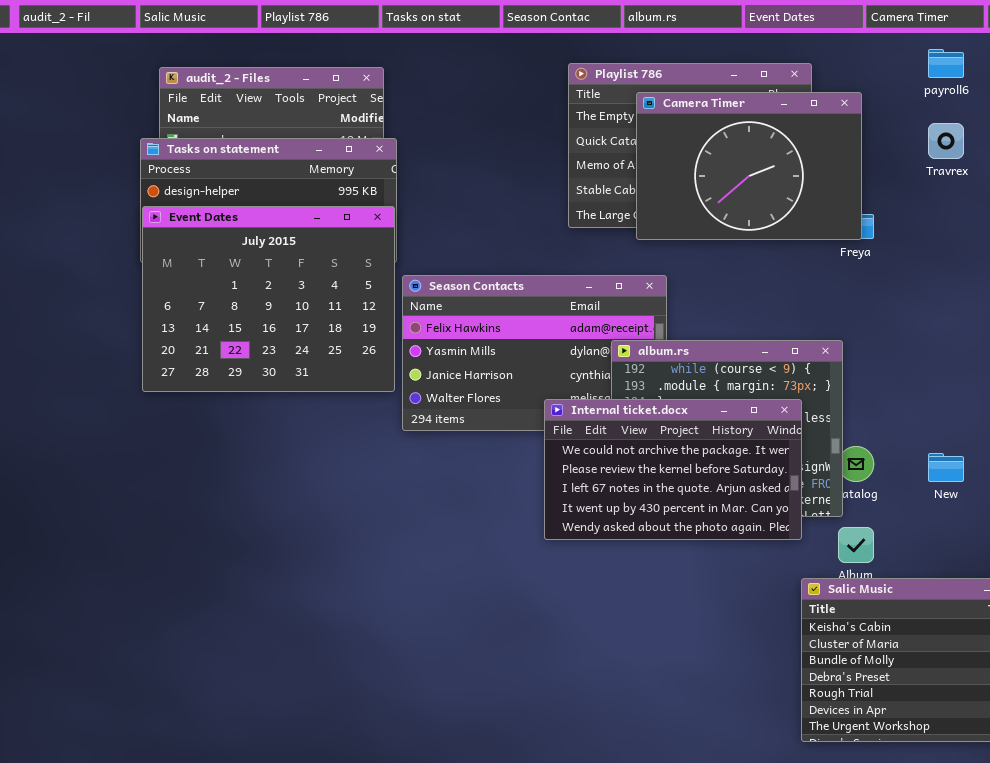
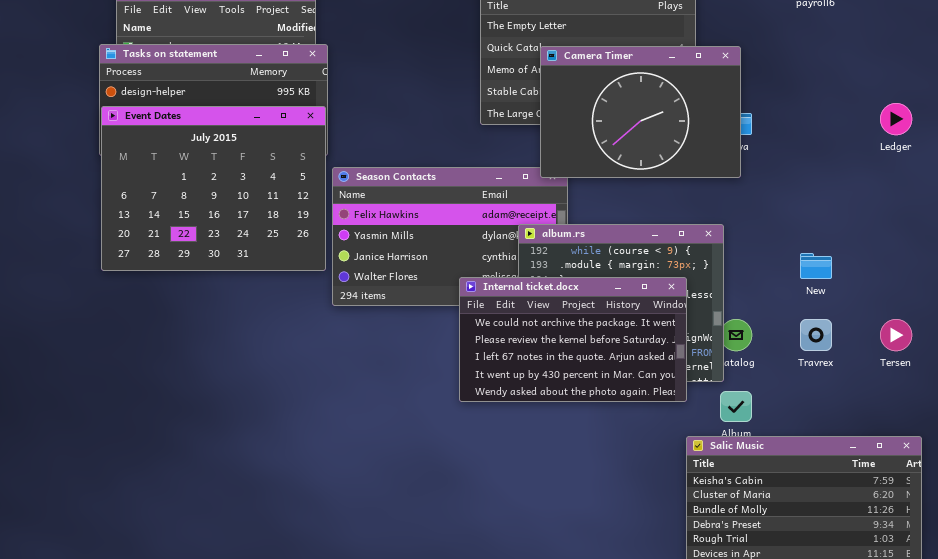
Camera Timer: [636,92,862,240] -> [540,46,741,178], moved
Travrex: [928,123,964,159] -> [800,319,832,351], moved
New: [928,453,964,482] -> [800,253,832,279], moved

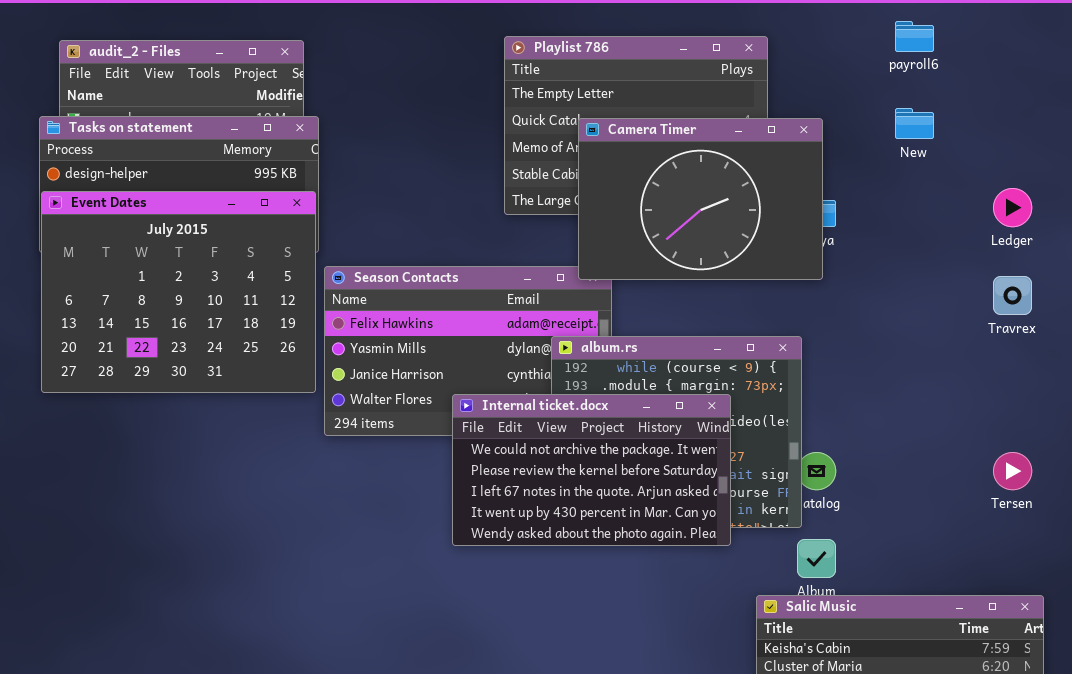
New: [800,253,832,279] -> [895,108,934,139], moved
Internal ticket.docx: [459,277,687,402] -> [452,394,731,546], moved
Travrex: [800,319,832,351] -> [993,276,1032,315], moved

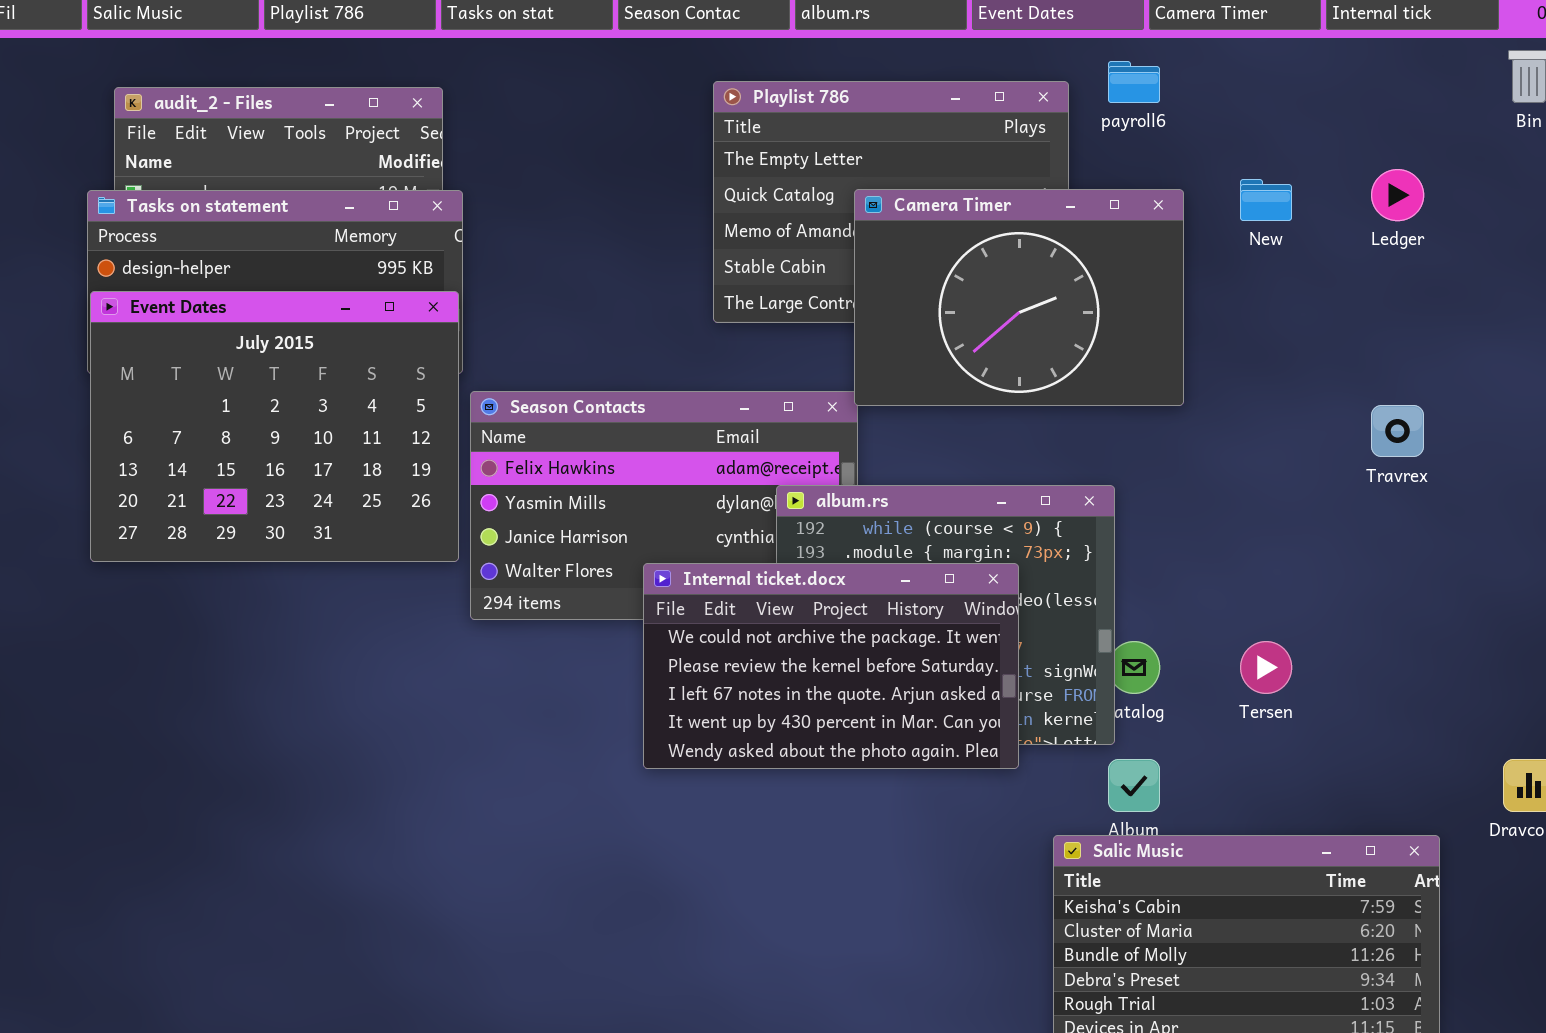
payroll6: [895,21,934,52] -> [1108,61,1160,103], moved
Camera Timer: [578,118,823,280] -> [854,189,1184,406], moved
Ledger: [993,188,1032,227] -> [1371,169,1424,221], moved
Tersen: [993,452,1032,490] -> [1240,641,1292,694], moved

